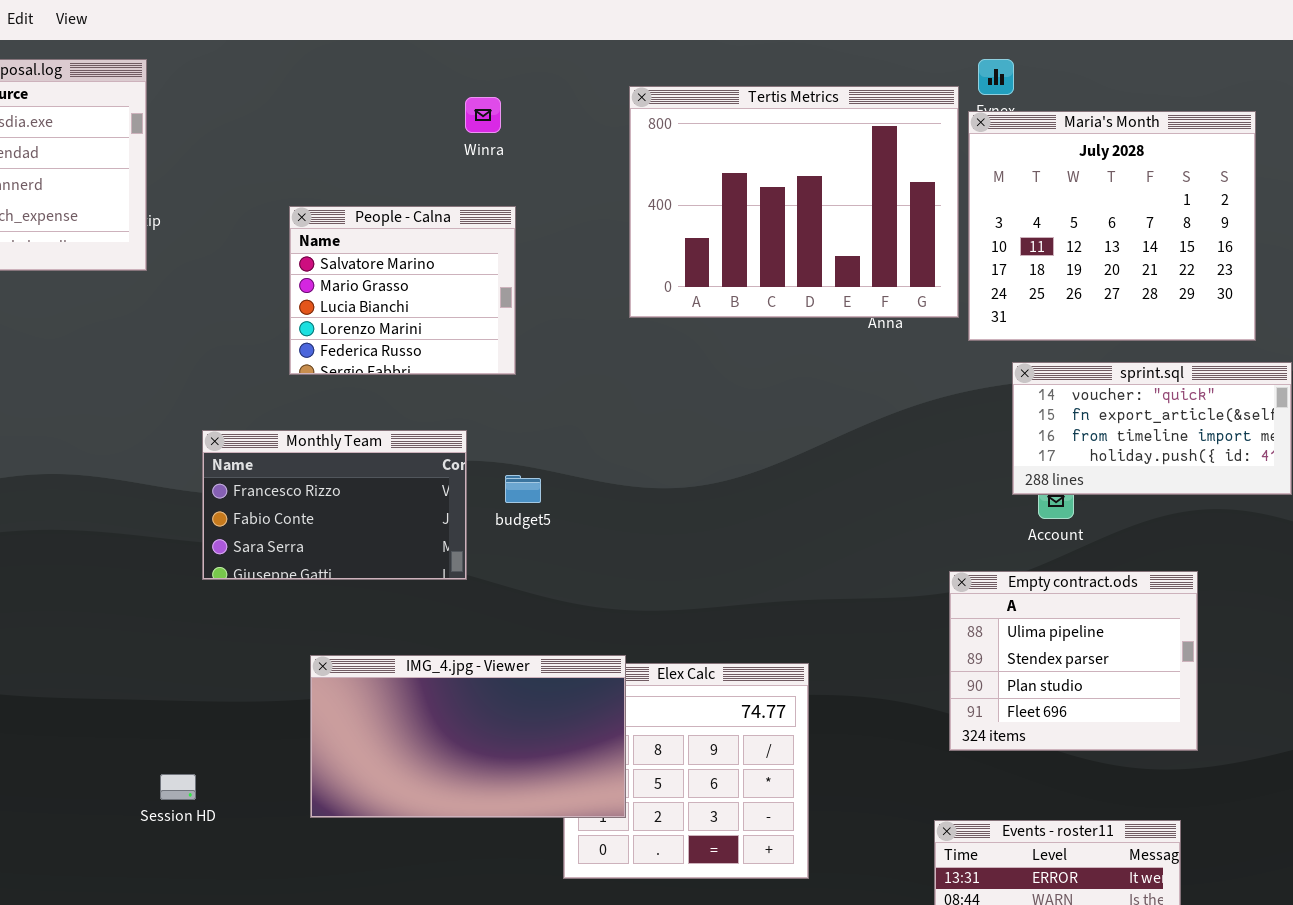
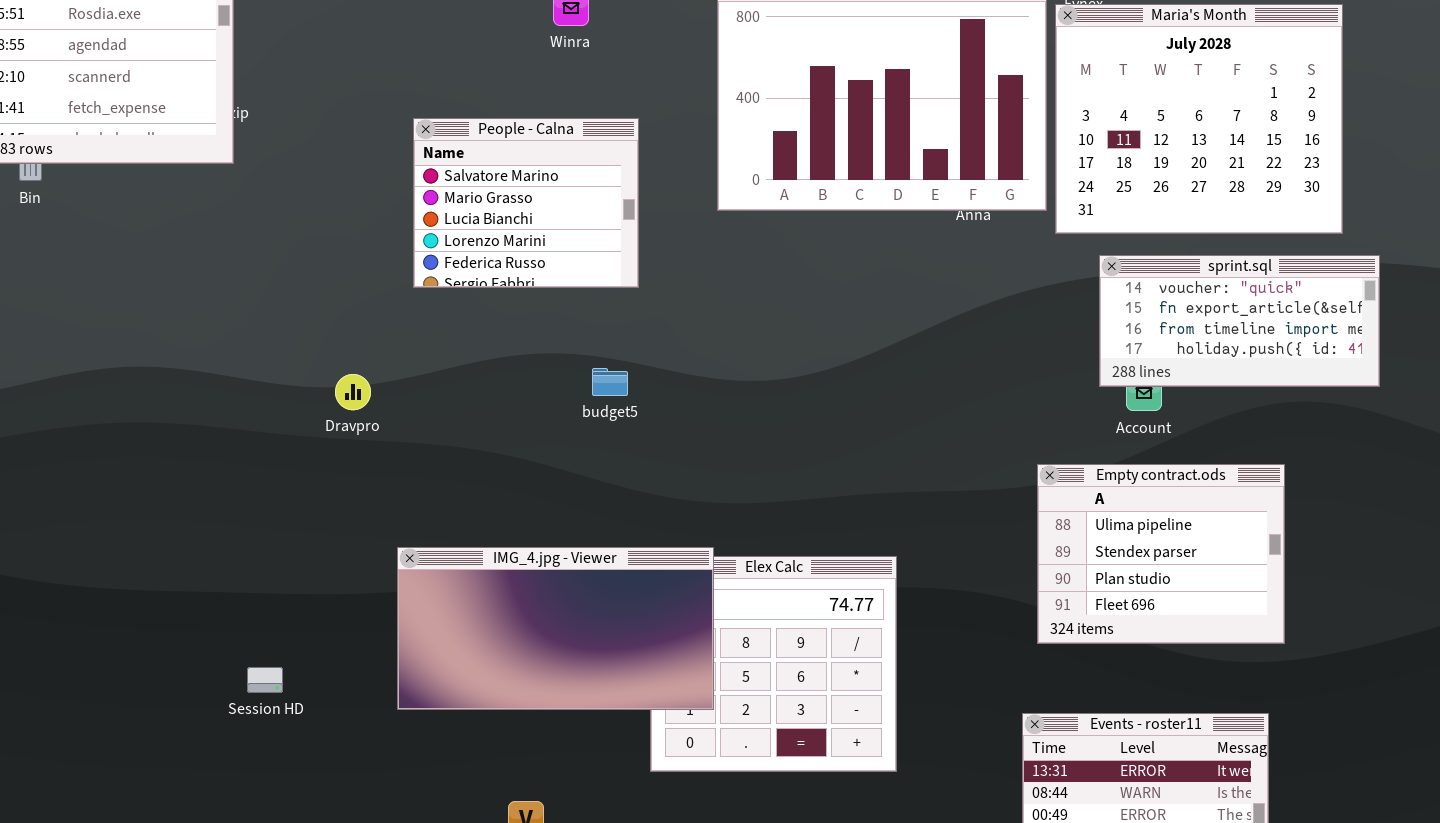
People - Calna: [289,206,516,375] -> [413,118,639,288], moved
Monthly Team: [202,430,467,580] -> none, closed

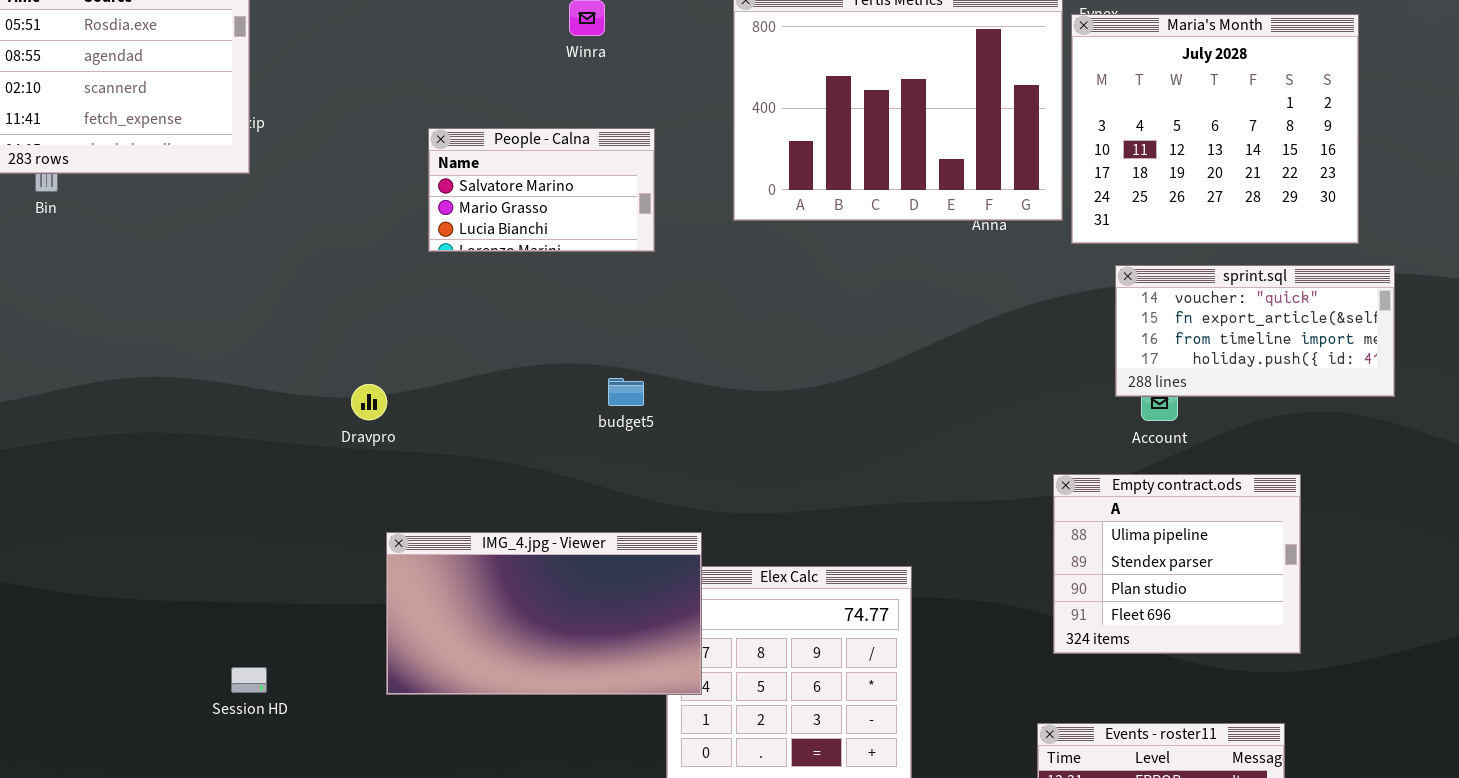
People - Calna: [413,118,639,288] -> [428,128,655,252], resized
IMG_4.jpg - Viewer: [397,547,714,710] -> [386,532,702,695], moved
Session HD: [247,667,283,693] -> [231,667,267,693], moved

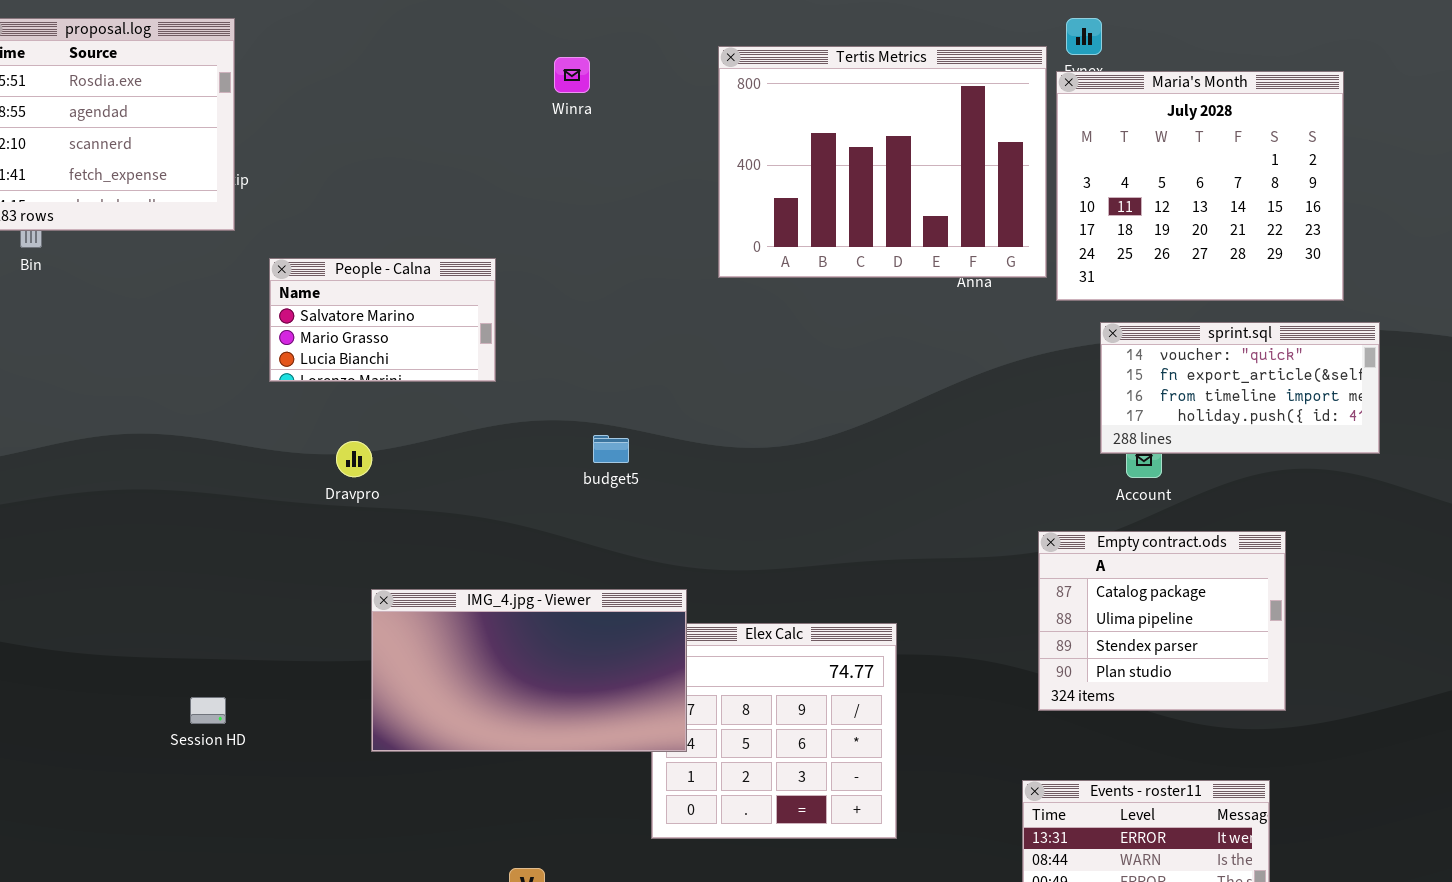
People - Calna: [428,128,655,252] -> [269,258,496,382], moved
Empty contract.ods: [1053,474,1301,654] -> [1038,531,1286,711], scrolled up 1 row
Session HD: [231,667,267,693] -> [190,697,226,724], moved

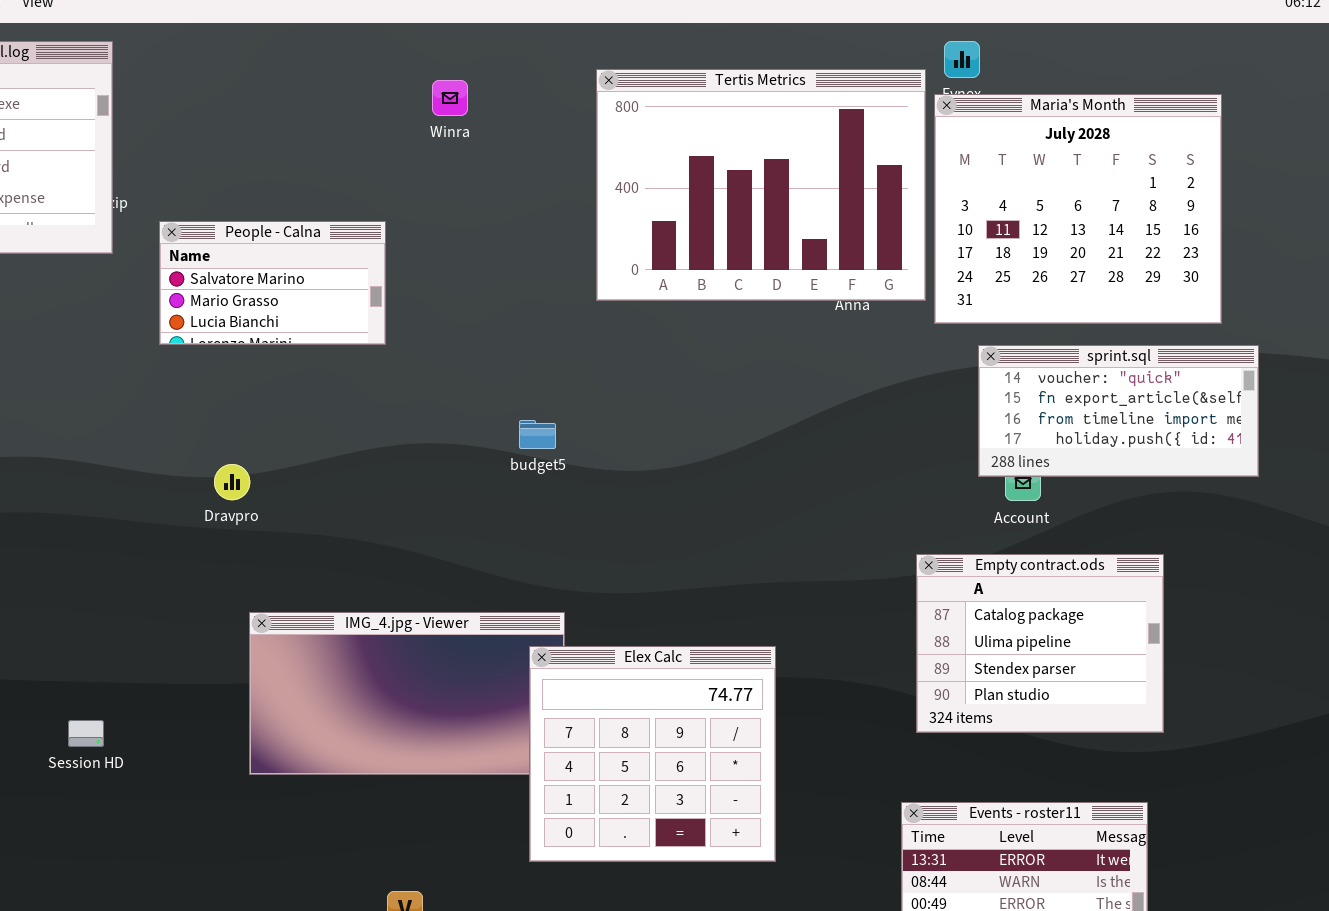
People - Calna: [269,258,496,382] -> [159,221,386,345], moved
budget5: [593,435,629,463] -> [519,420,556,449], moved
Elex Calc: [651,623,897,839] -> [529,646,776,862], raised

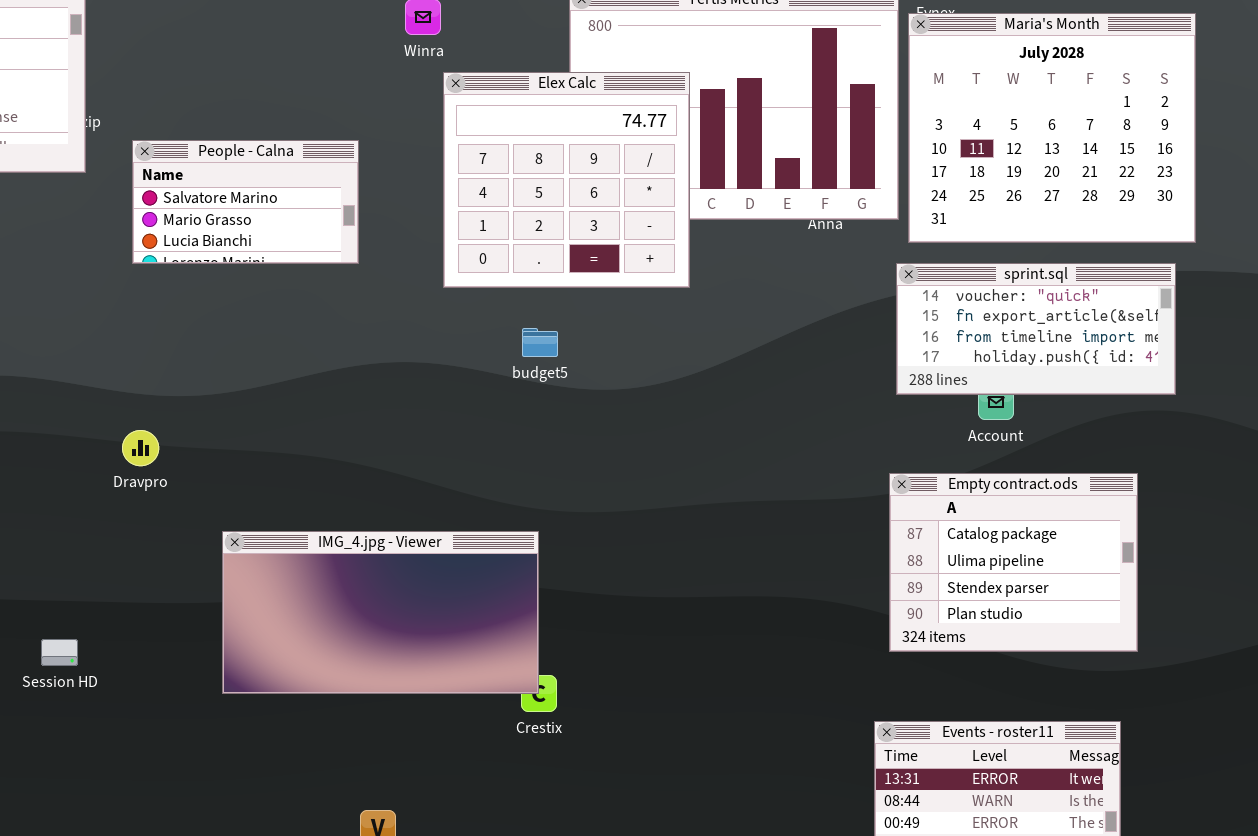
sprint.sql: [978,345,1259,477] -> [896,263,1176,395], moved
budget5: [519,420,556,449] -> [522,328,558,357], moved
Dravpro: [214,464,250,500] -> [122,430,159,466], moved
Elex Calc: [529,646,776,862] -> [443,72,690,288], moved

